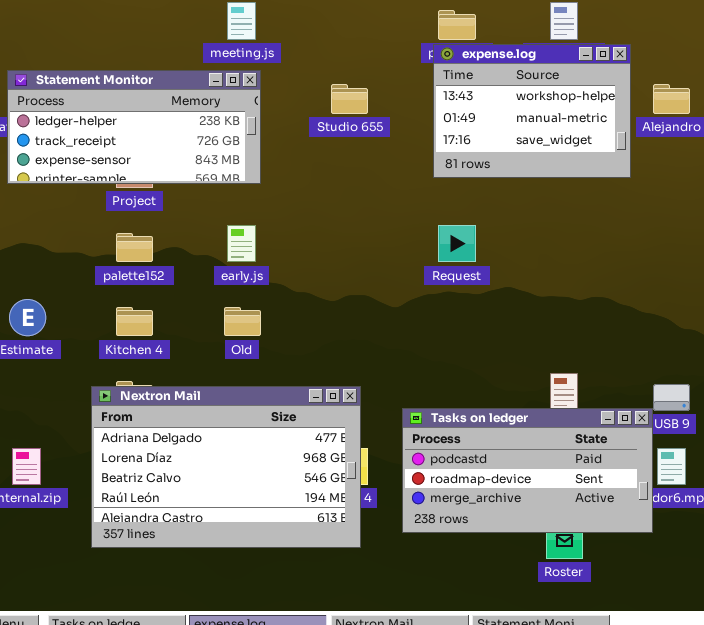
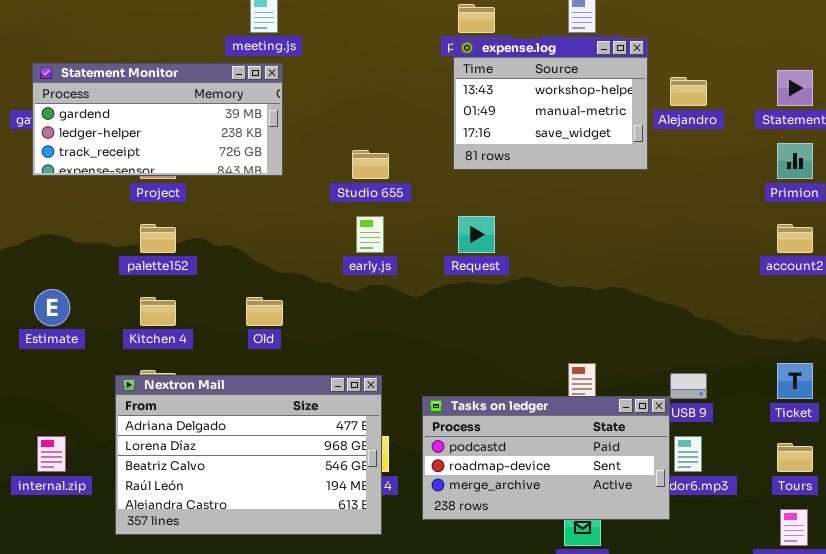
Statement Monitor: [7,70,261,184] -> [32,63,283,176], scrolled up 1 row
Studio 655: [331,84,368,114] -> [352,150,389,179], moved
early.js: [227,225,256,262] -> [356,216,384,253], moved

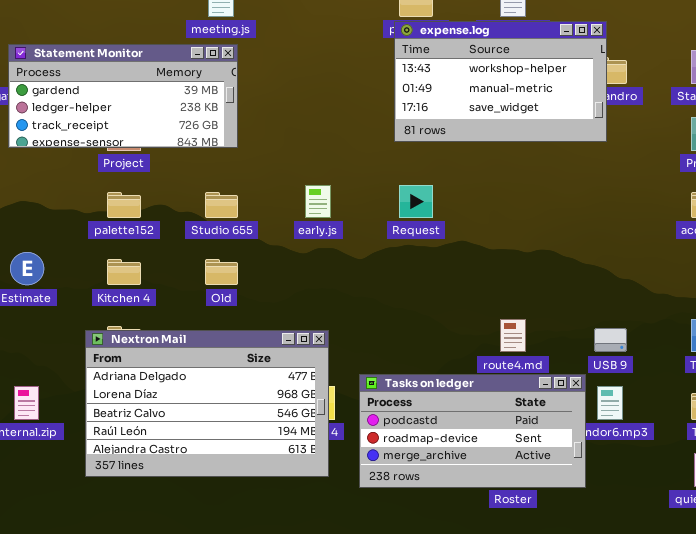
expense.log: [453,38,648,170] -> [394,21,607,142], resized
Studio 655: [352,150,389,179] -> [205,192,238,218], moved
Tasks on ledger: [422,396,670,520] -> [359,374,586,488], moved

